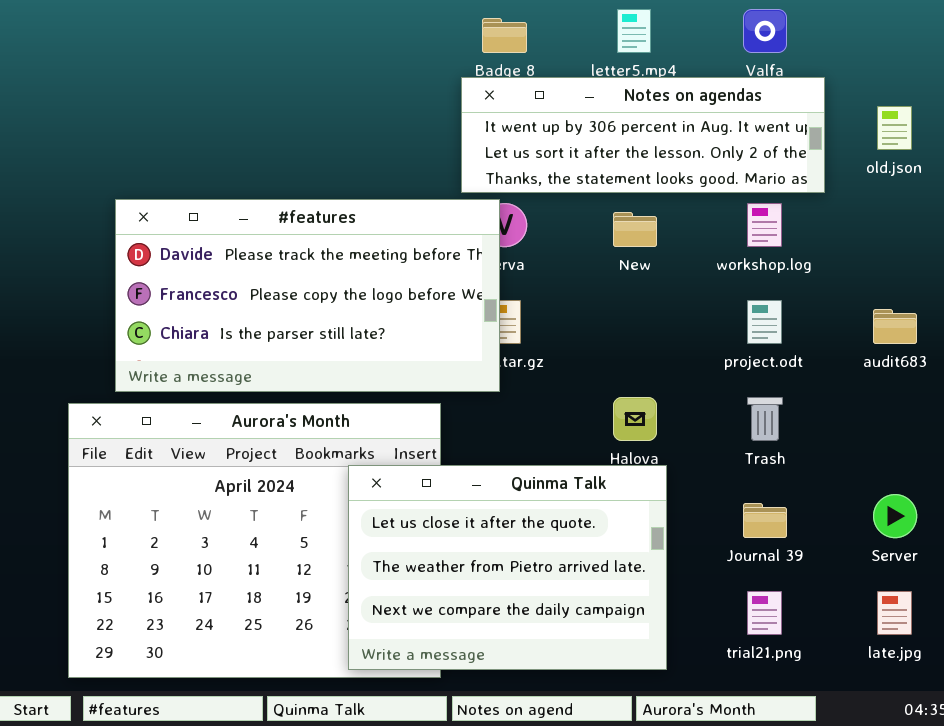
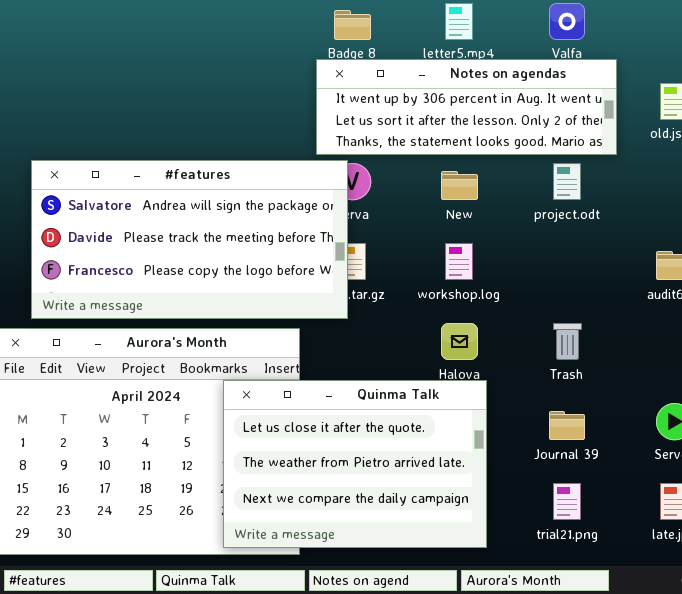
#features: [115,199,500,392] -> [31,160,348,319], scrolled up 1 row
workshop.log: [747,203,782,247] -> [445,243,473,280], moved
project.odt: [747,300,782,344] -> [553,163,581,200], moved

